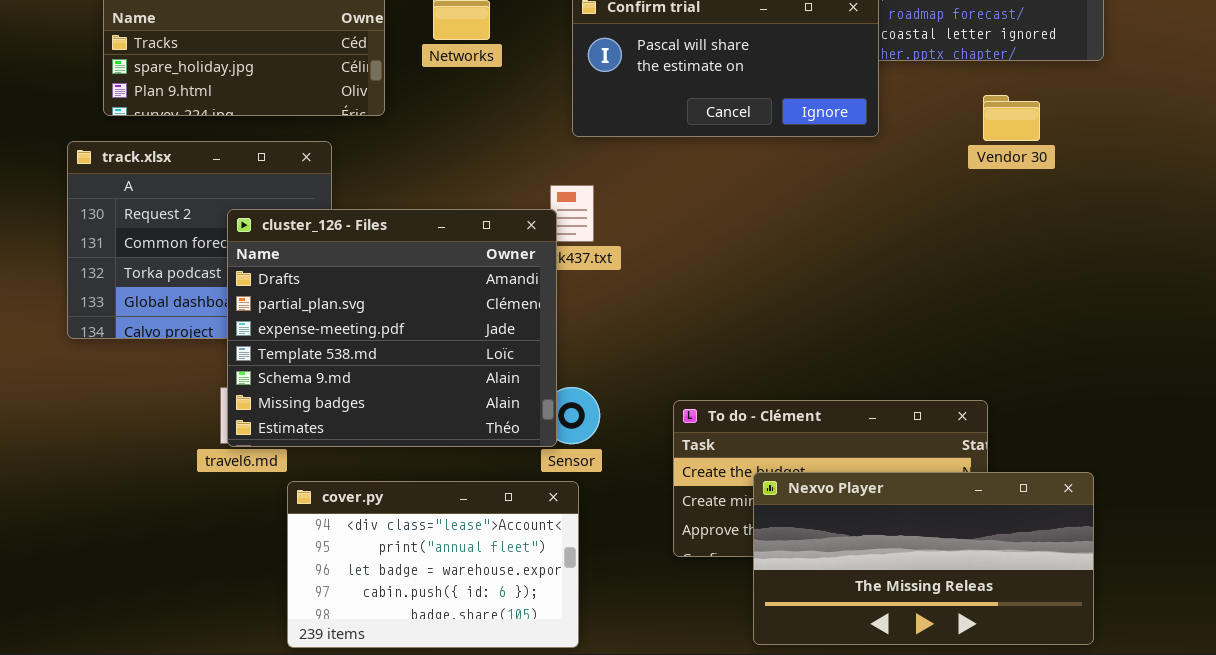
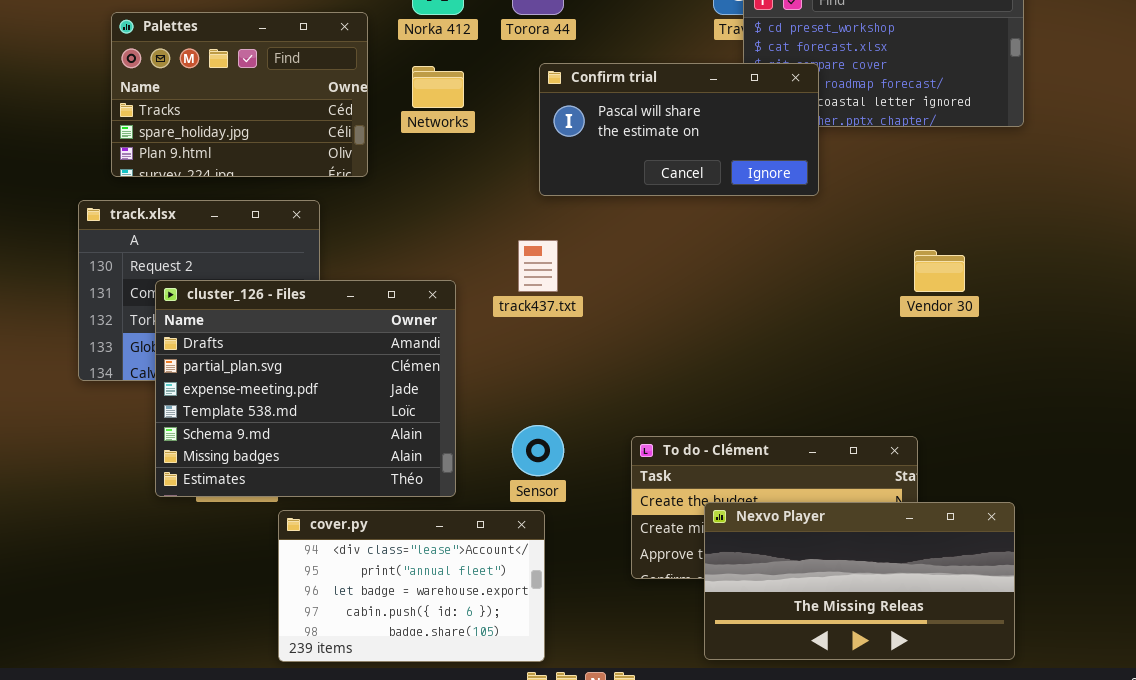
Vendor 30: [983,95,1040,141] -> [914,250,965,292], moved
cluster_126 - Files: [227,209,557,447] -> [155,280,456,497], moved

